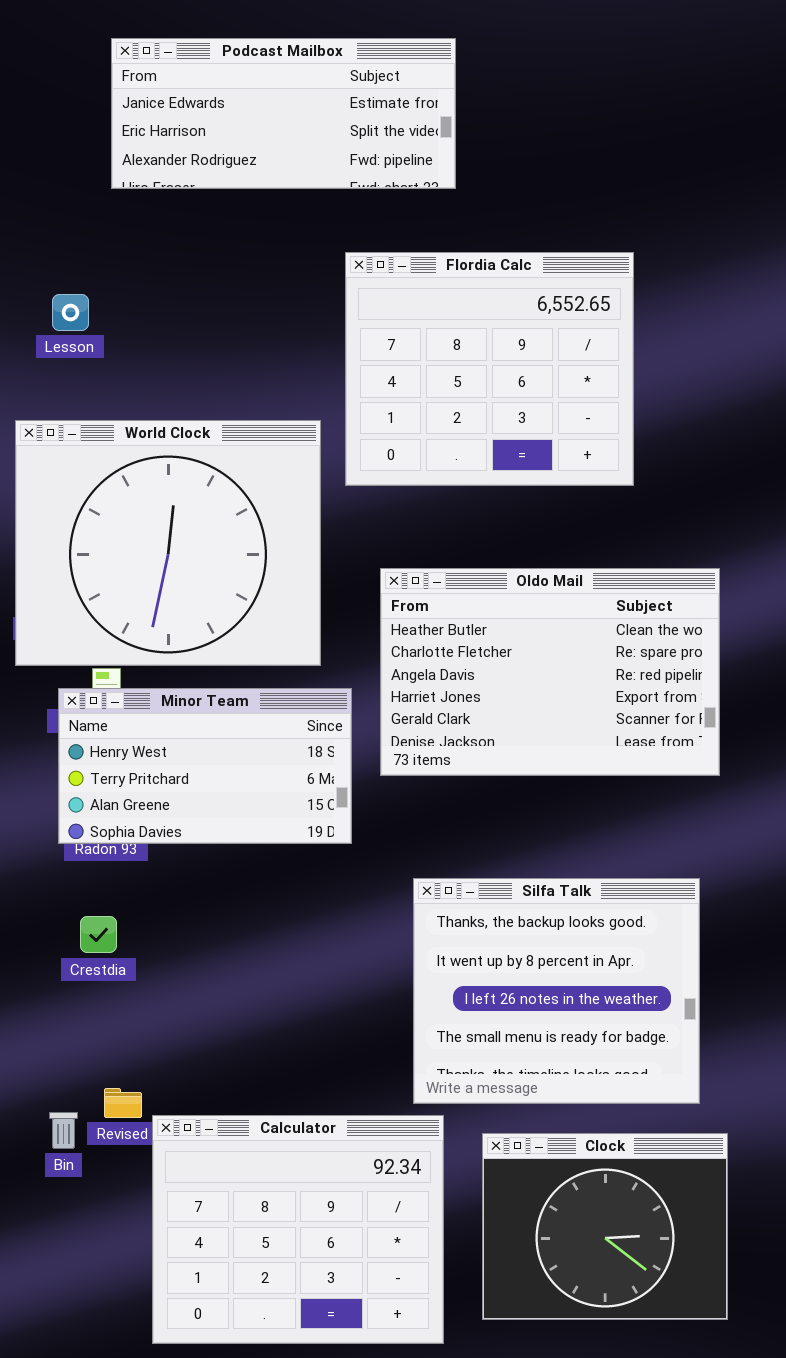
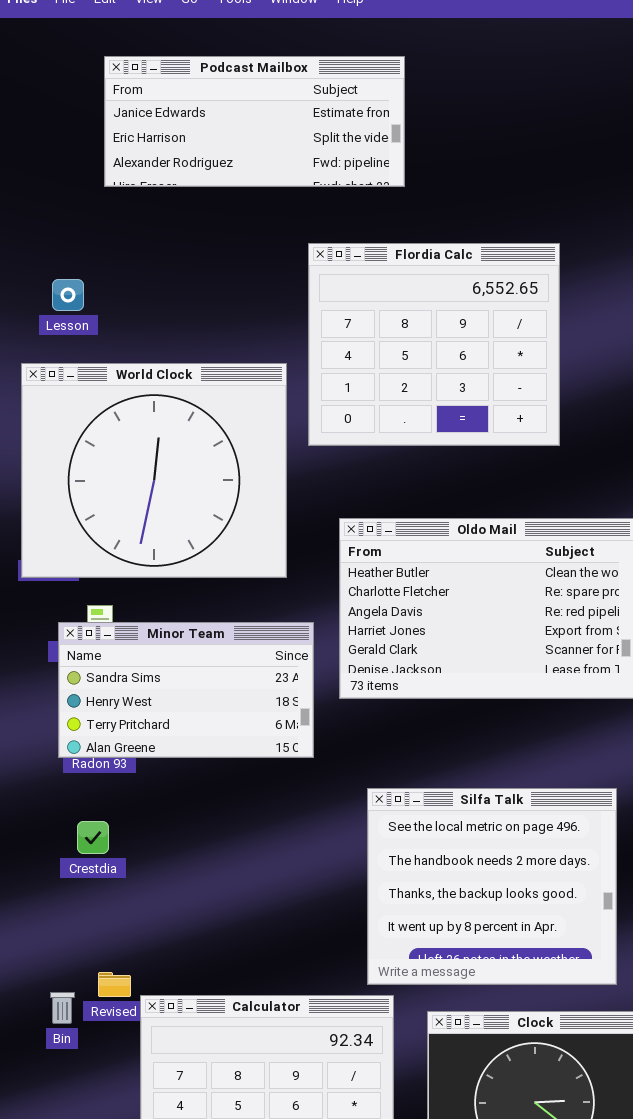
World Clock: [15,420,321,666] -> [21,363,287,578], moved
Minor Team: [58,688,352,844] -> [58,622,314,758], scrolled up 1 row
Silfa Talk: [413,878,700,1104] -> [367,788,617,985], scrolled up 2 rows

